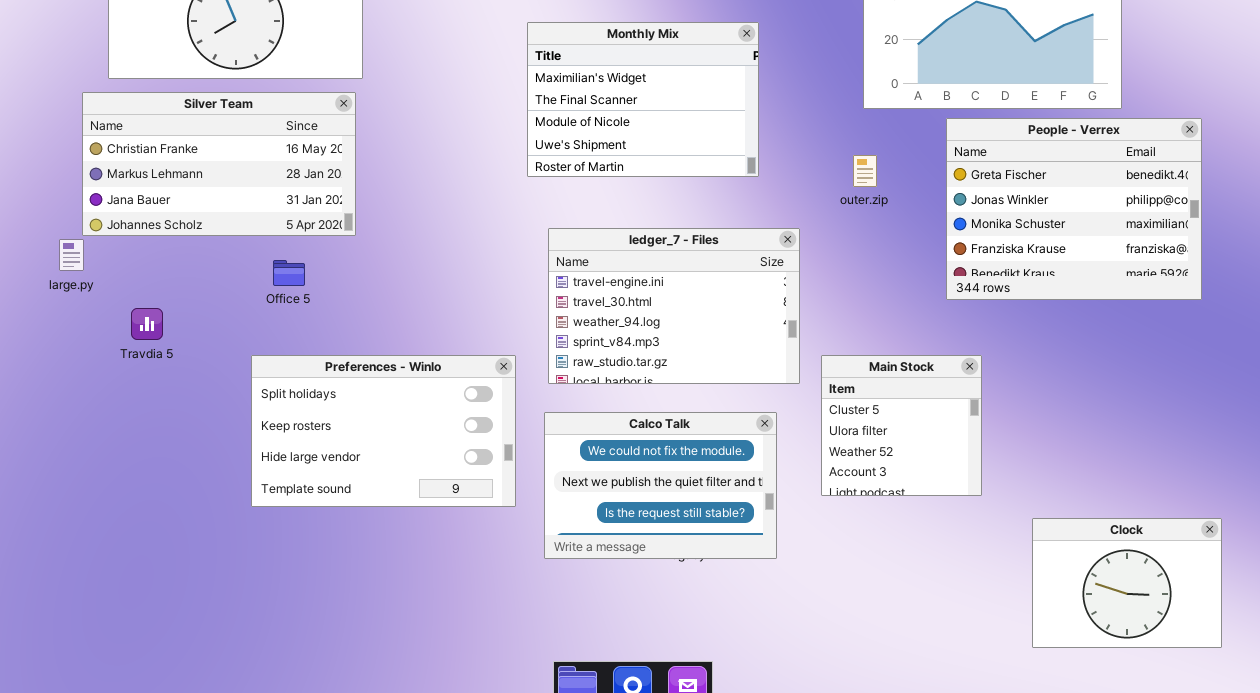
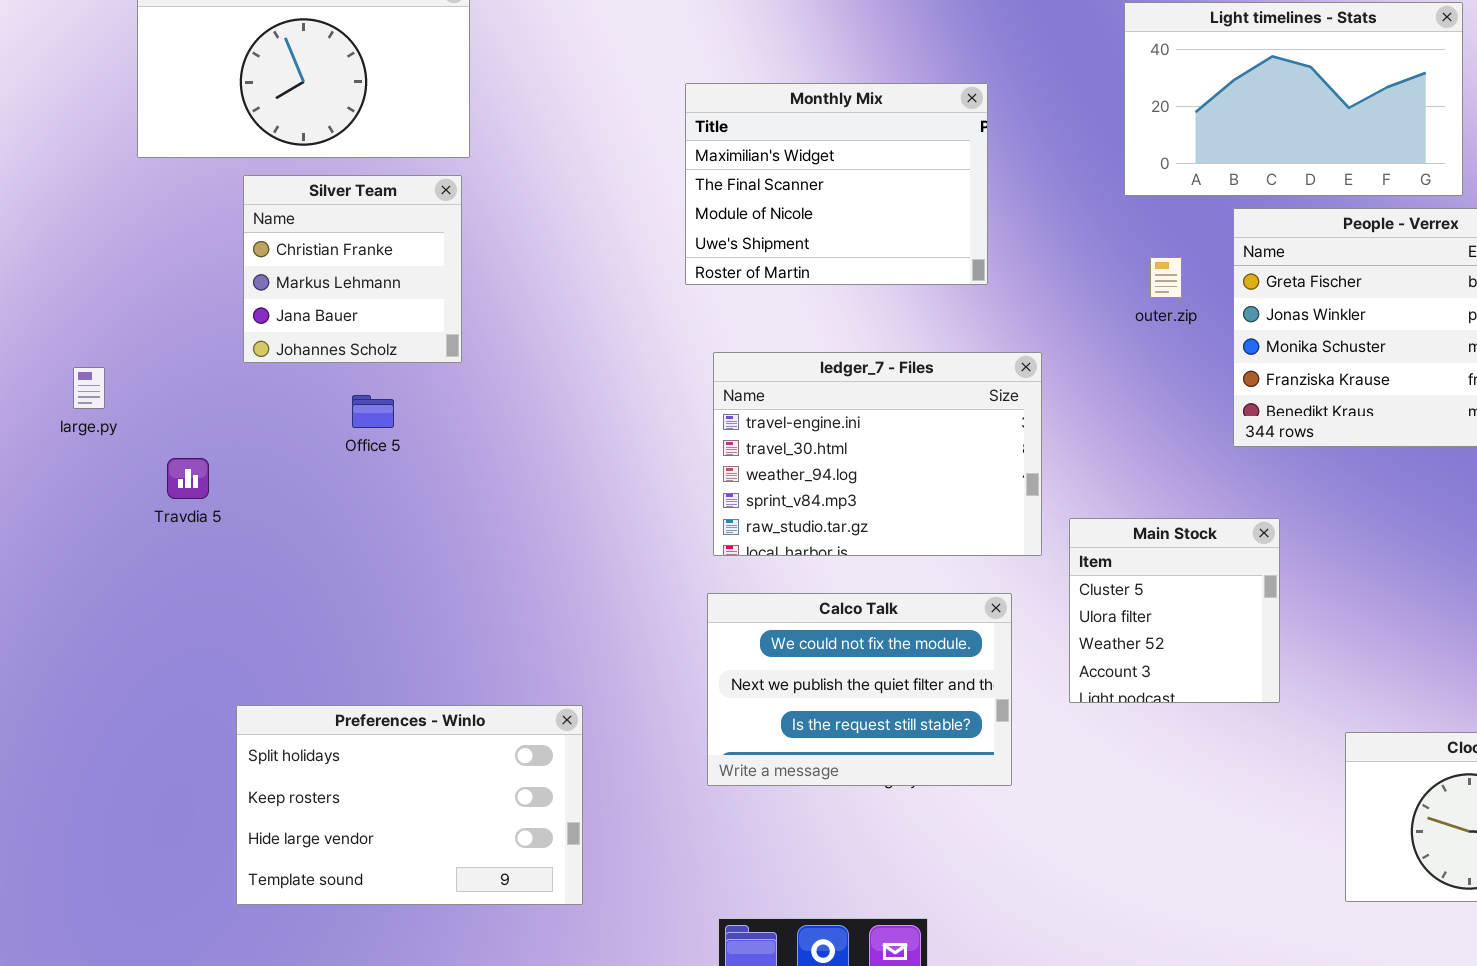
Silver Team: [82,92,356,236] -> [243,175,462,363], resized
outer.zip: [853,155,877,187] -> [1150,257,1182,298], moved
Preferences - Winlo: [251,355,516,507] -> [236,705,583,905], moved

